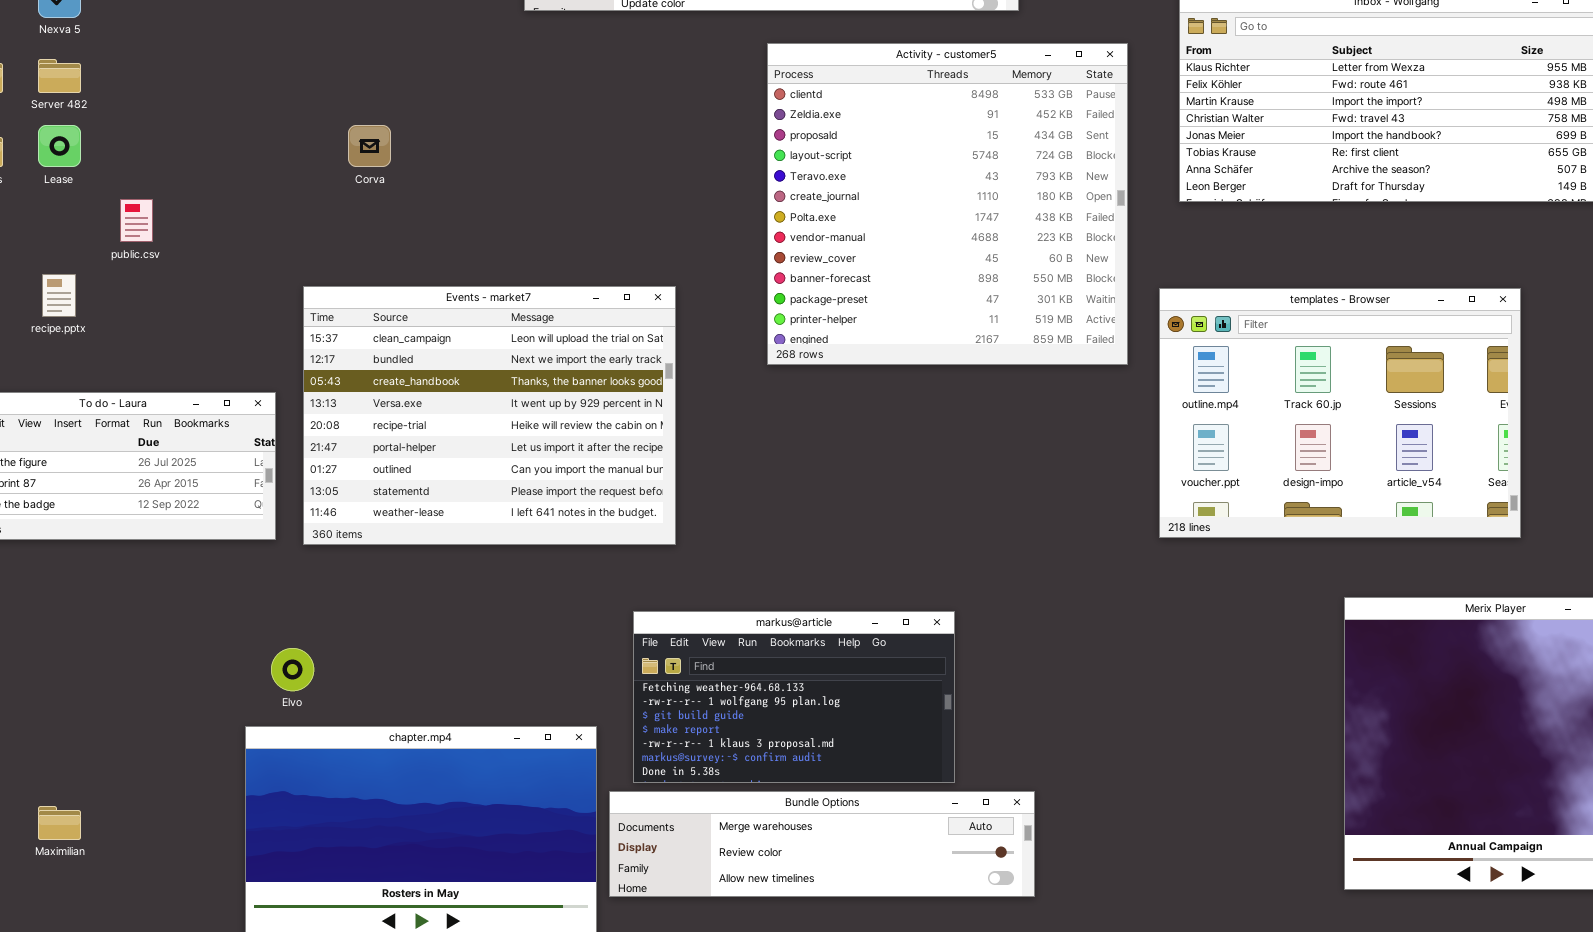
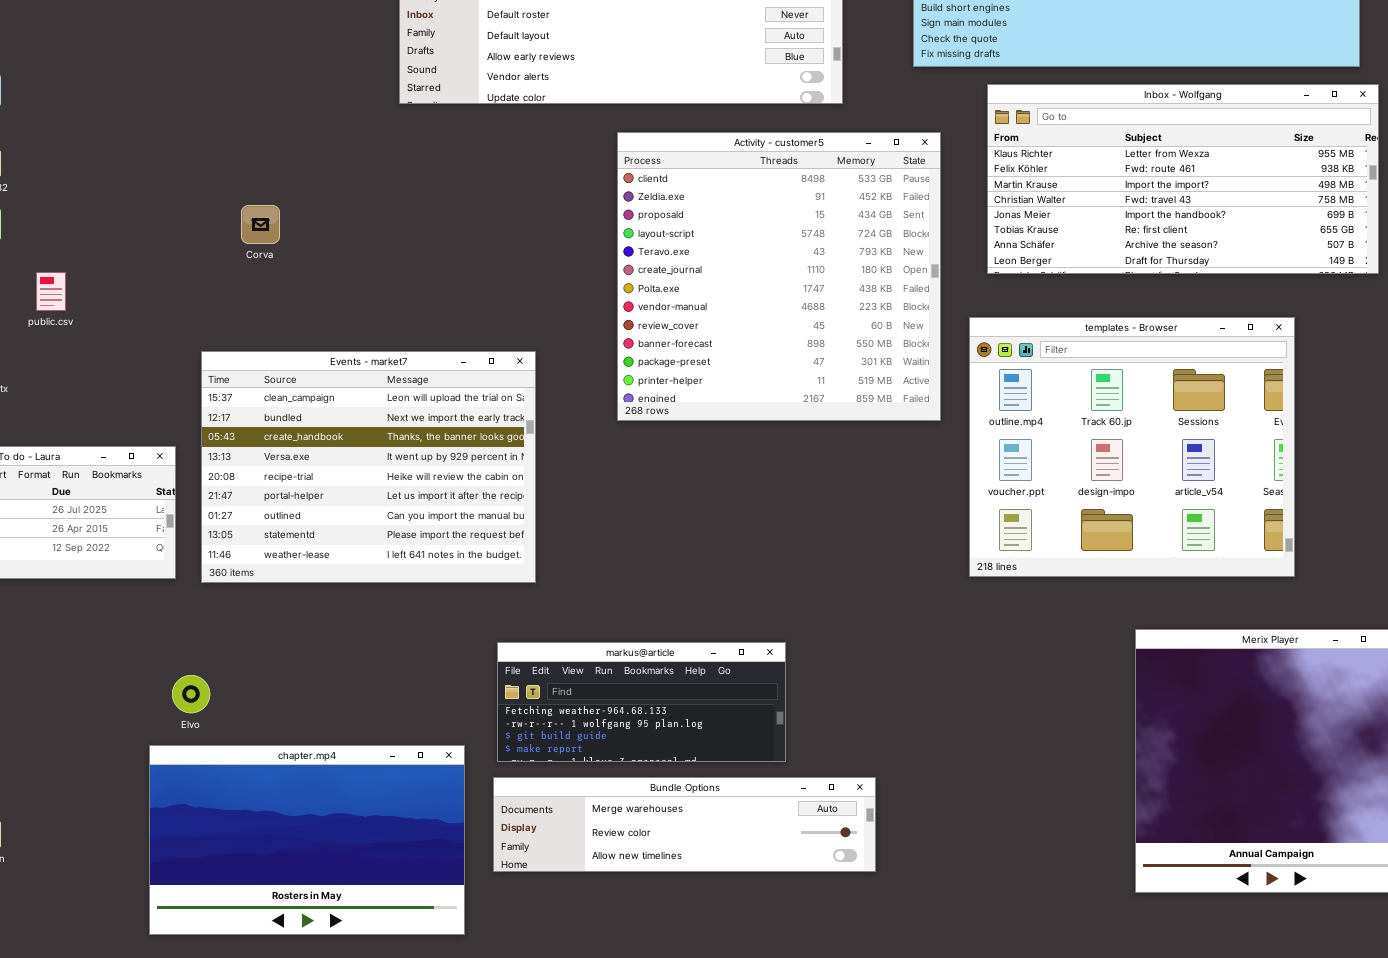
templates - Browser: [1159,288,1521,538] -> [969,317,1295,577], resized
markus@article: [633,611,955,783] -> [497,642,786,762], resized
Bundle Options: [609,791,1035,897] -> [493,777,876,872], moved

